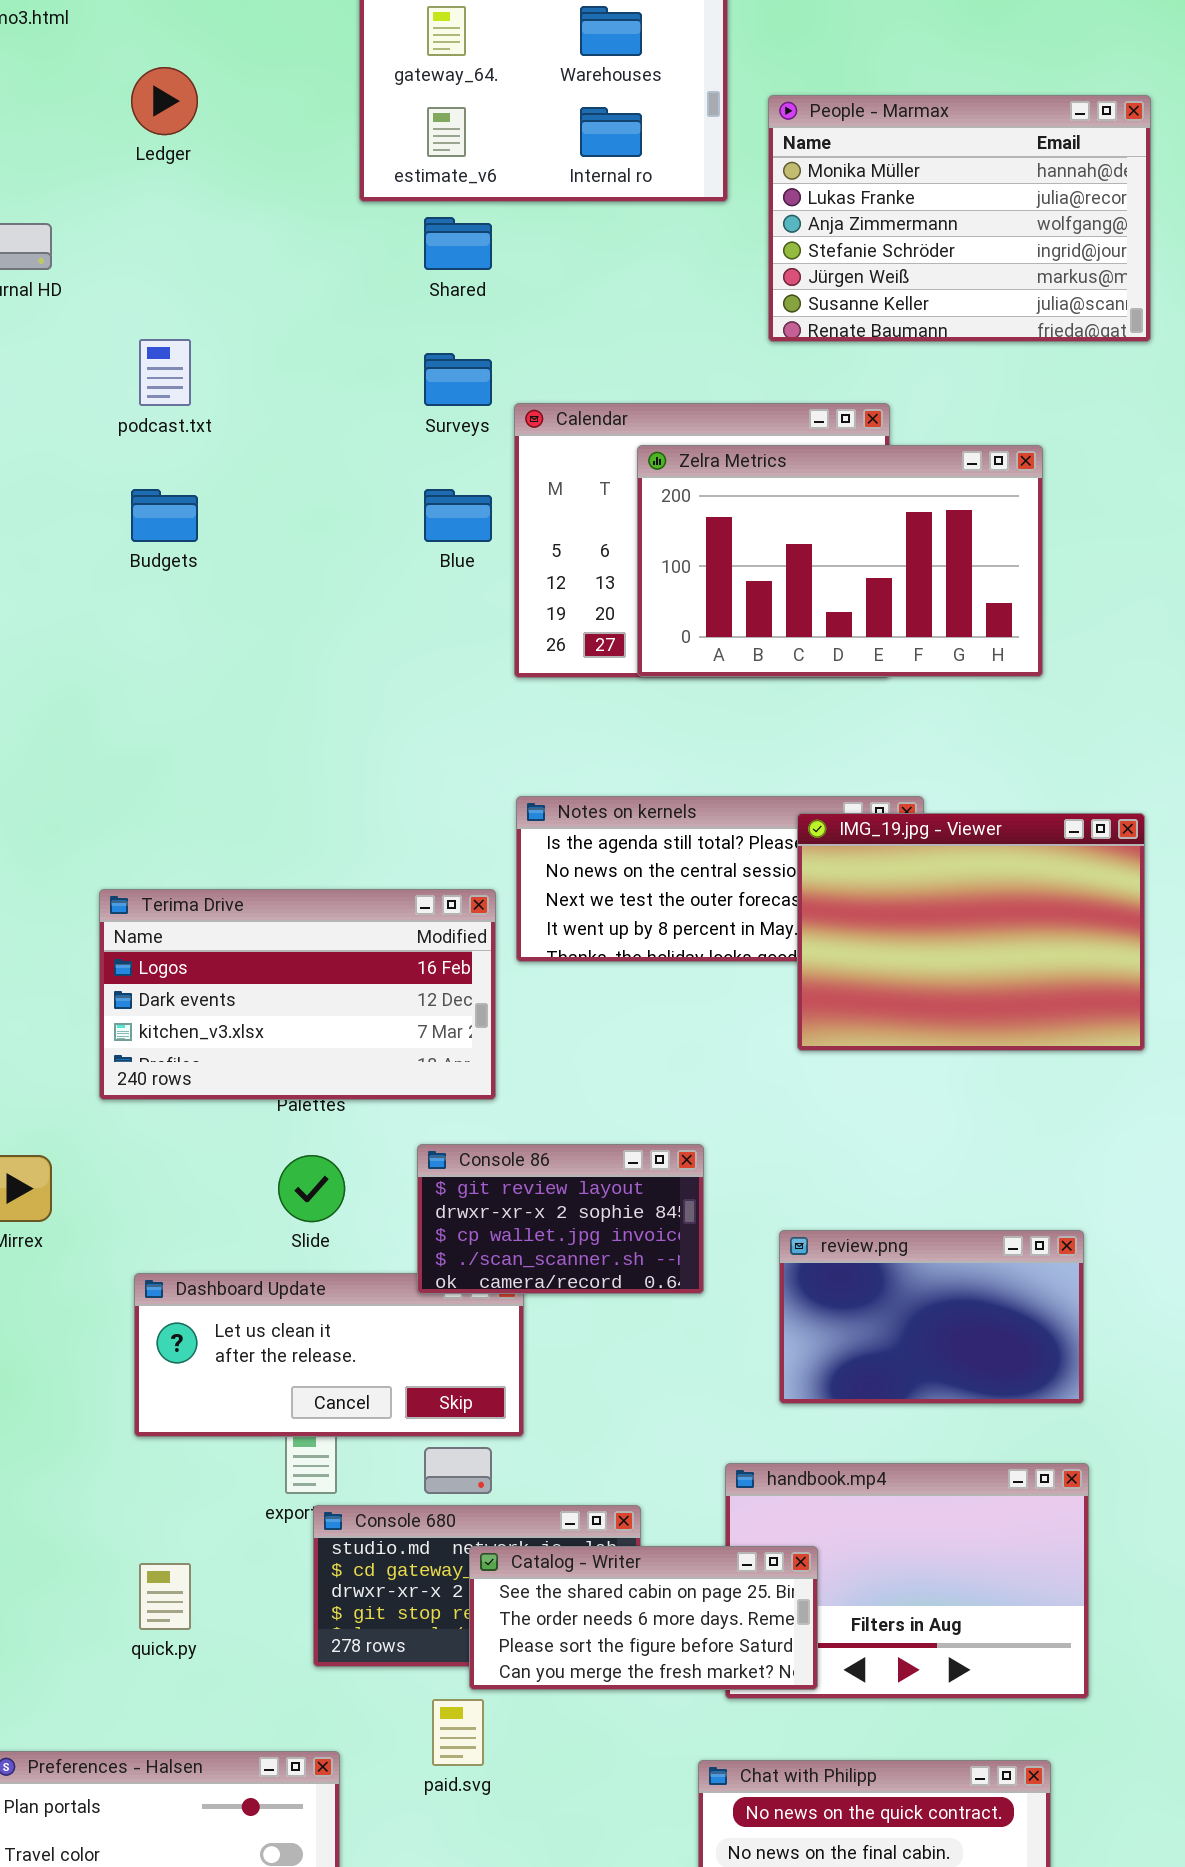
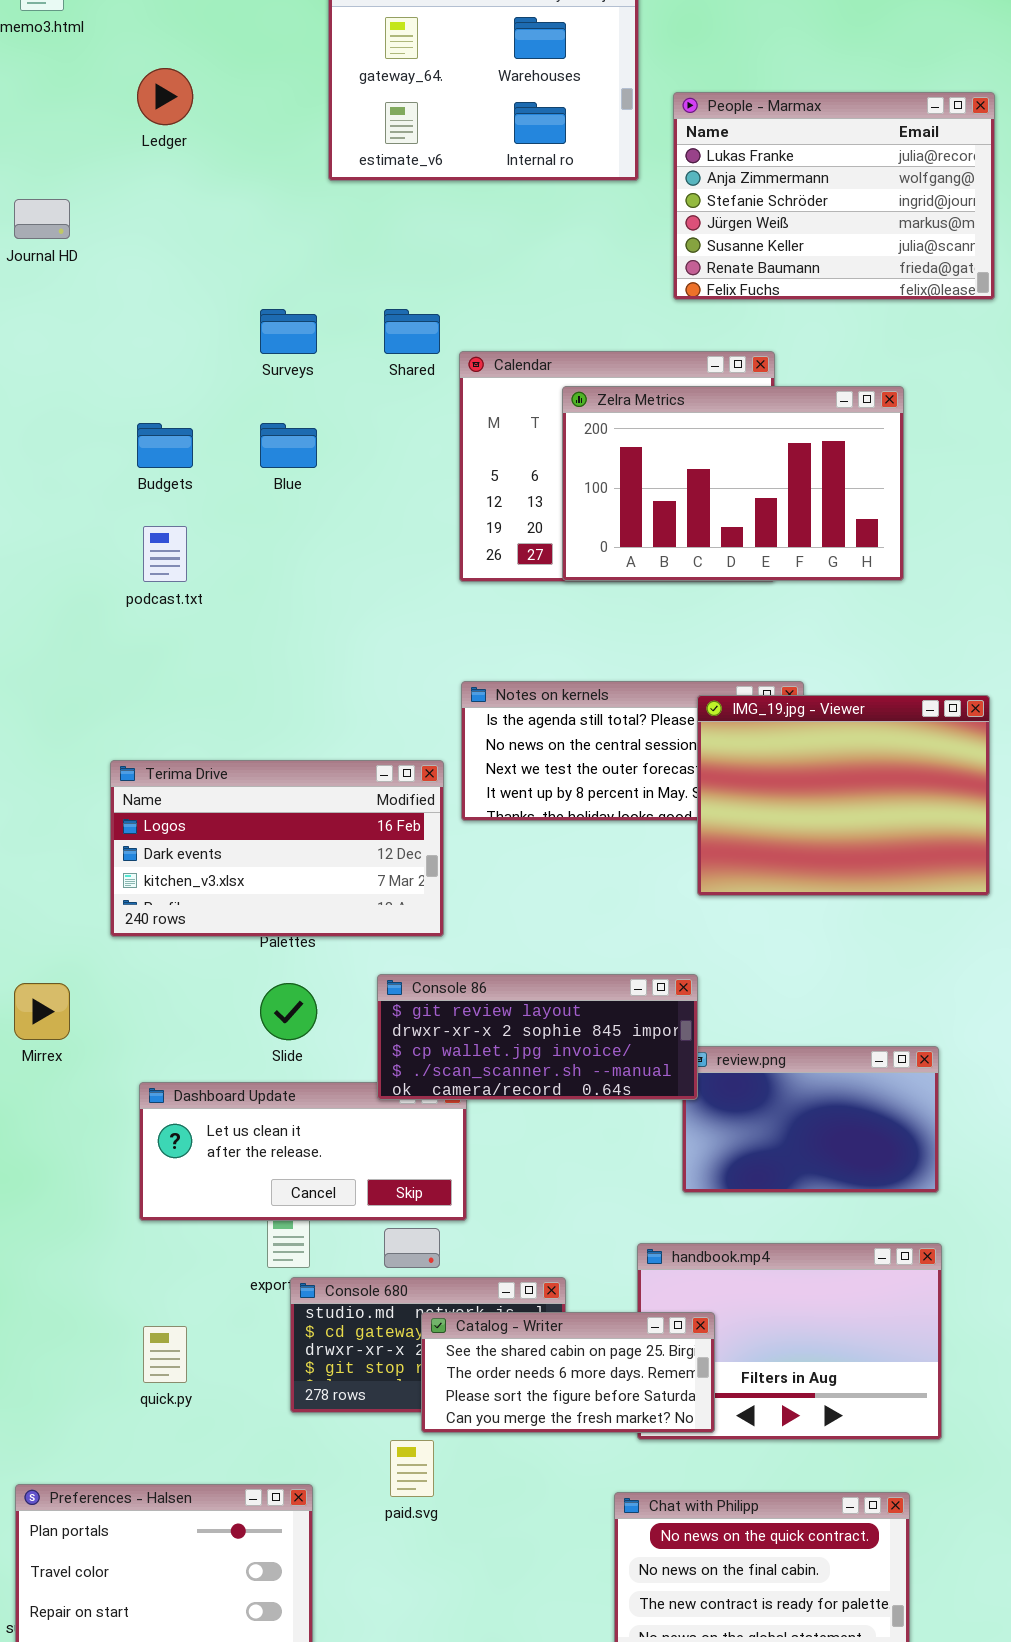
People - Marmax: [768,95,1151,342] -> [673,92,995,300], scrolled down 1 row
Shared: [424,217,492,270] -> [384,309,440,354], moved
podcast.txt: [139,339,191,406] -> [143,526,187,582], moved
Surveys: [424,353,492,406] -> [260,309,317,354], moved
Blue: [424,489,492,542] -> [260,423,317,468], moved
Console 86: [417,1144,704,1294] -> [377,974,698,1100], resized

